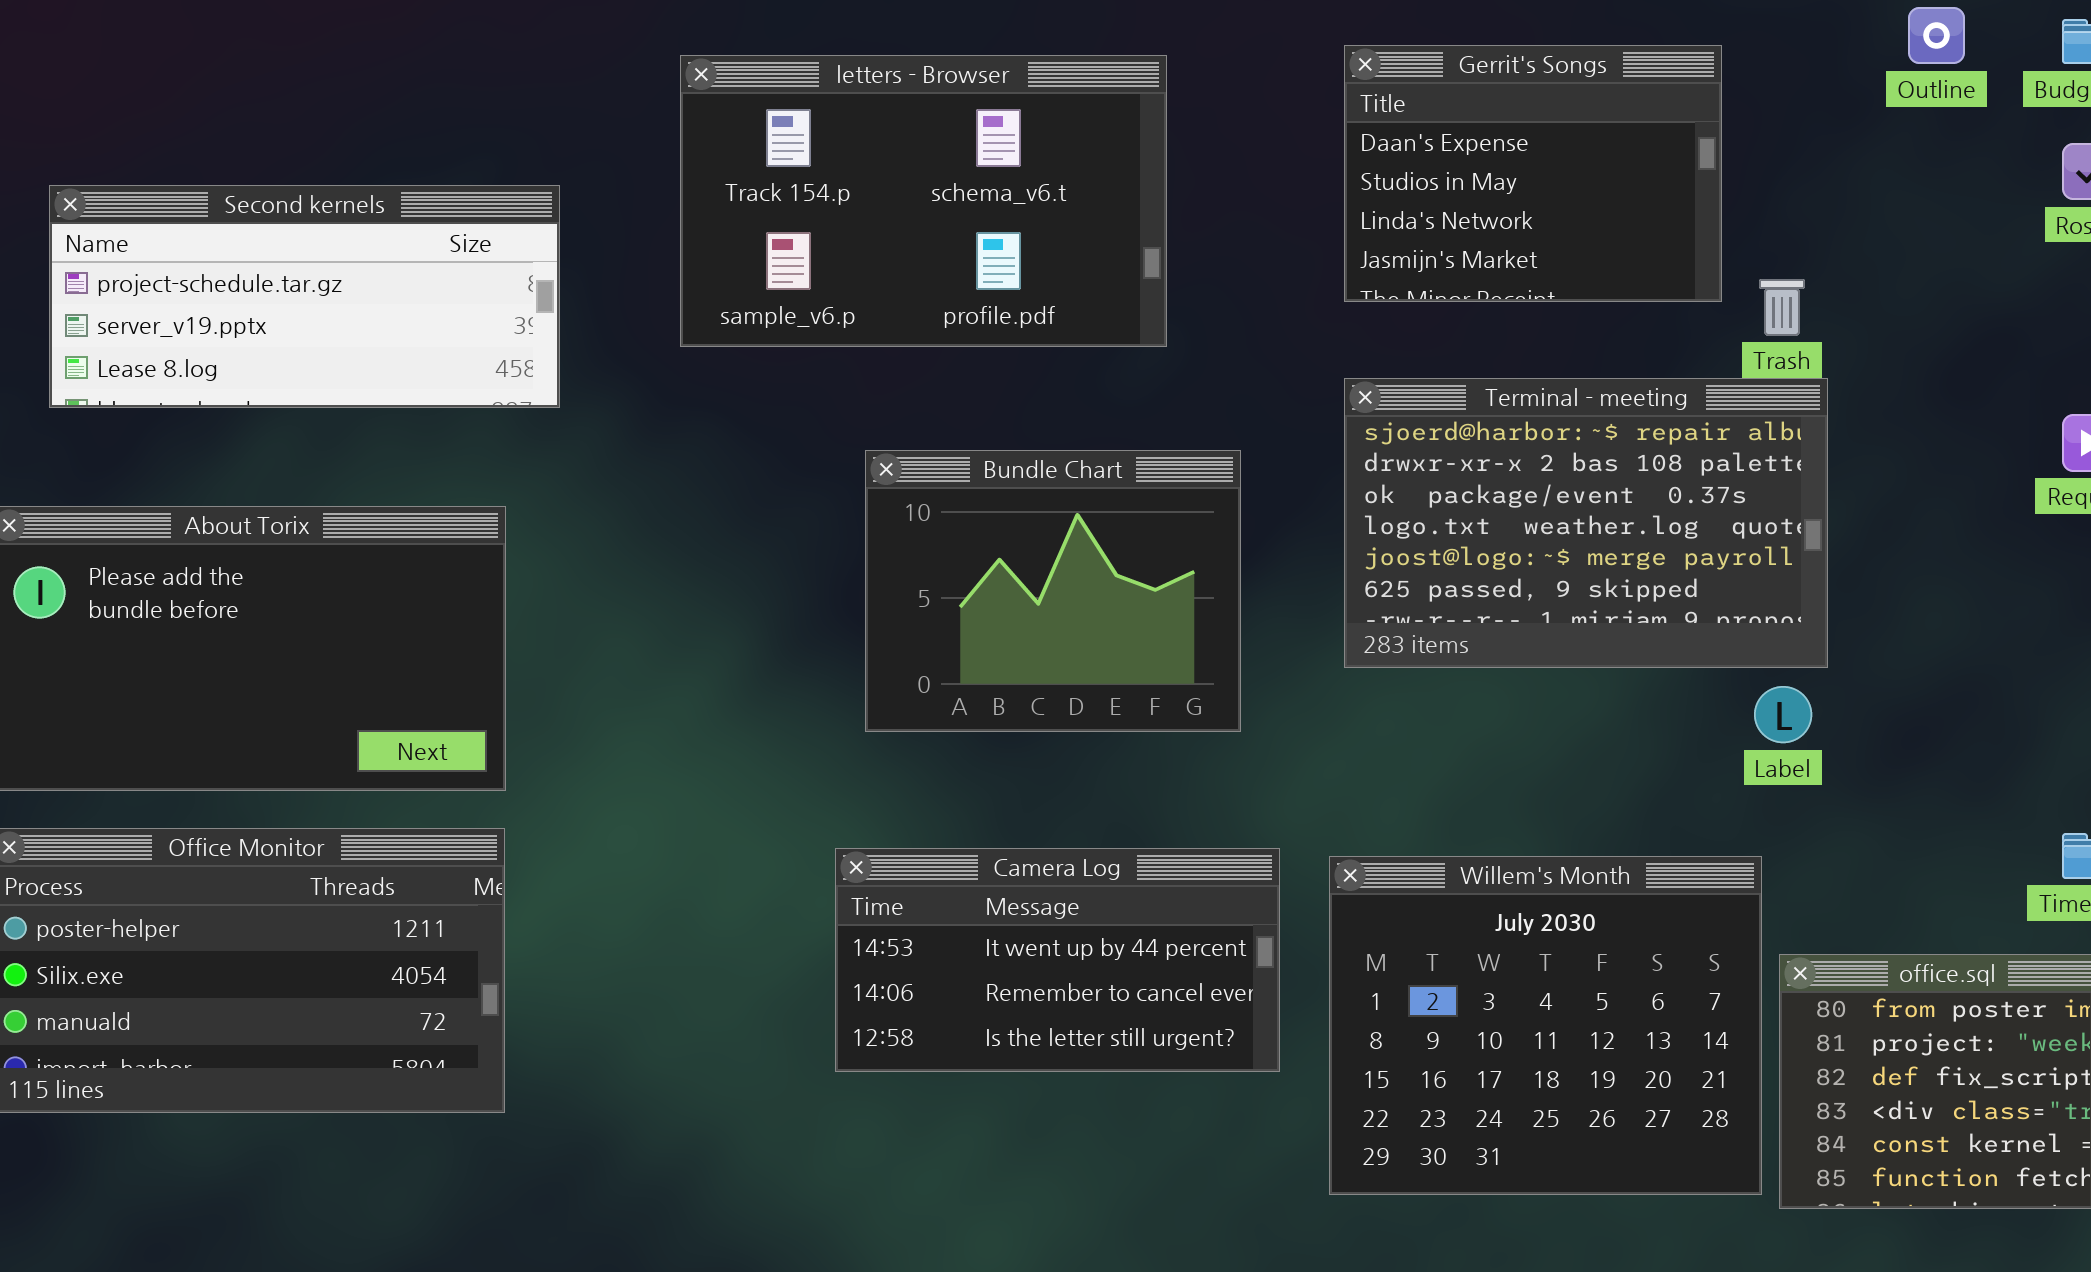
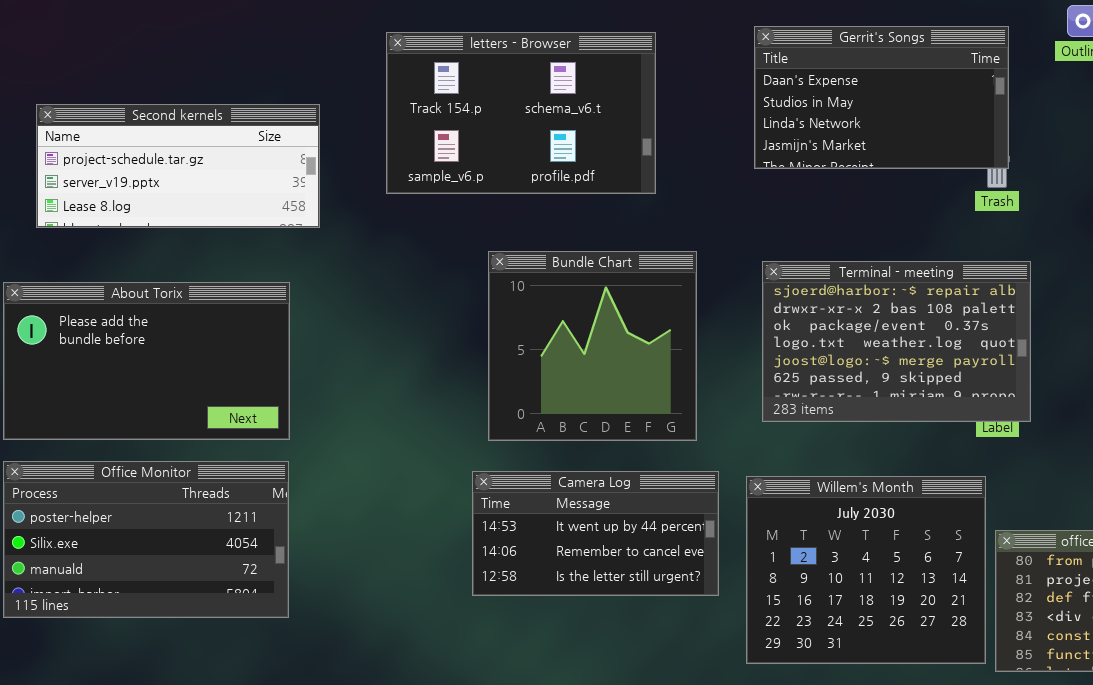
Gerrit's Songs: [1344,45,1722,302] -> [754,26,1009,169], resized
Terminal - meeting: [1344,378,1828,668] -> [762,261,1031,422], moved
Bundle Chart: [865,450,1241,732] -> [488,251,697,441], resized

